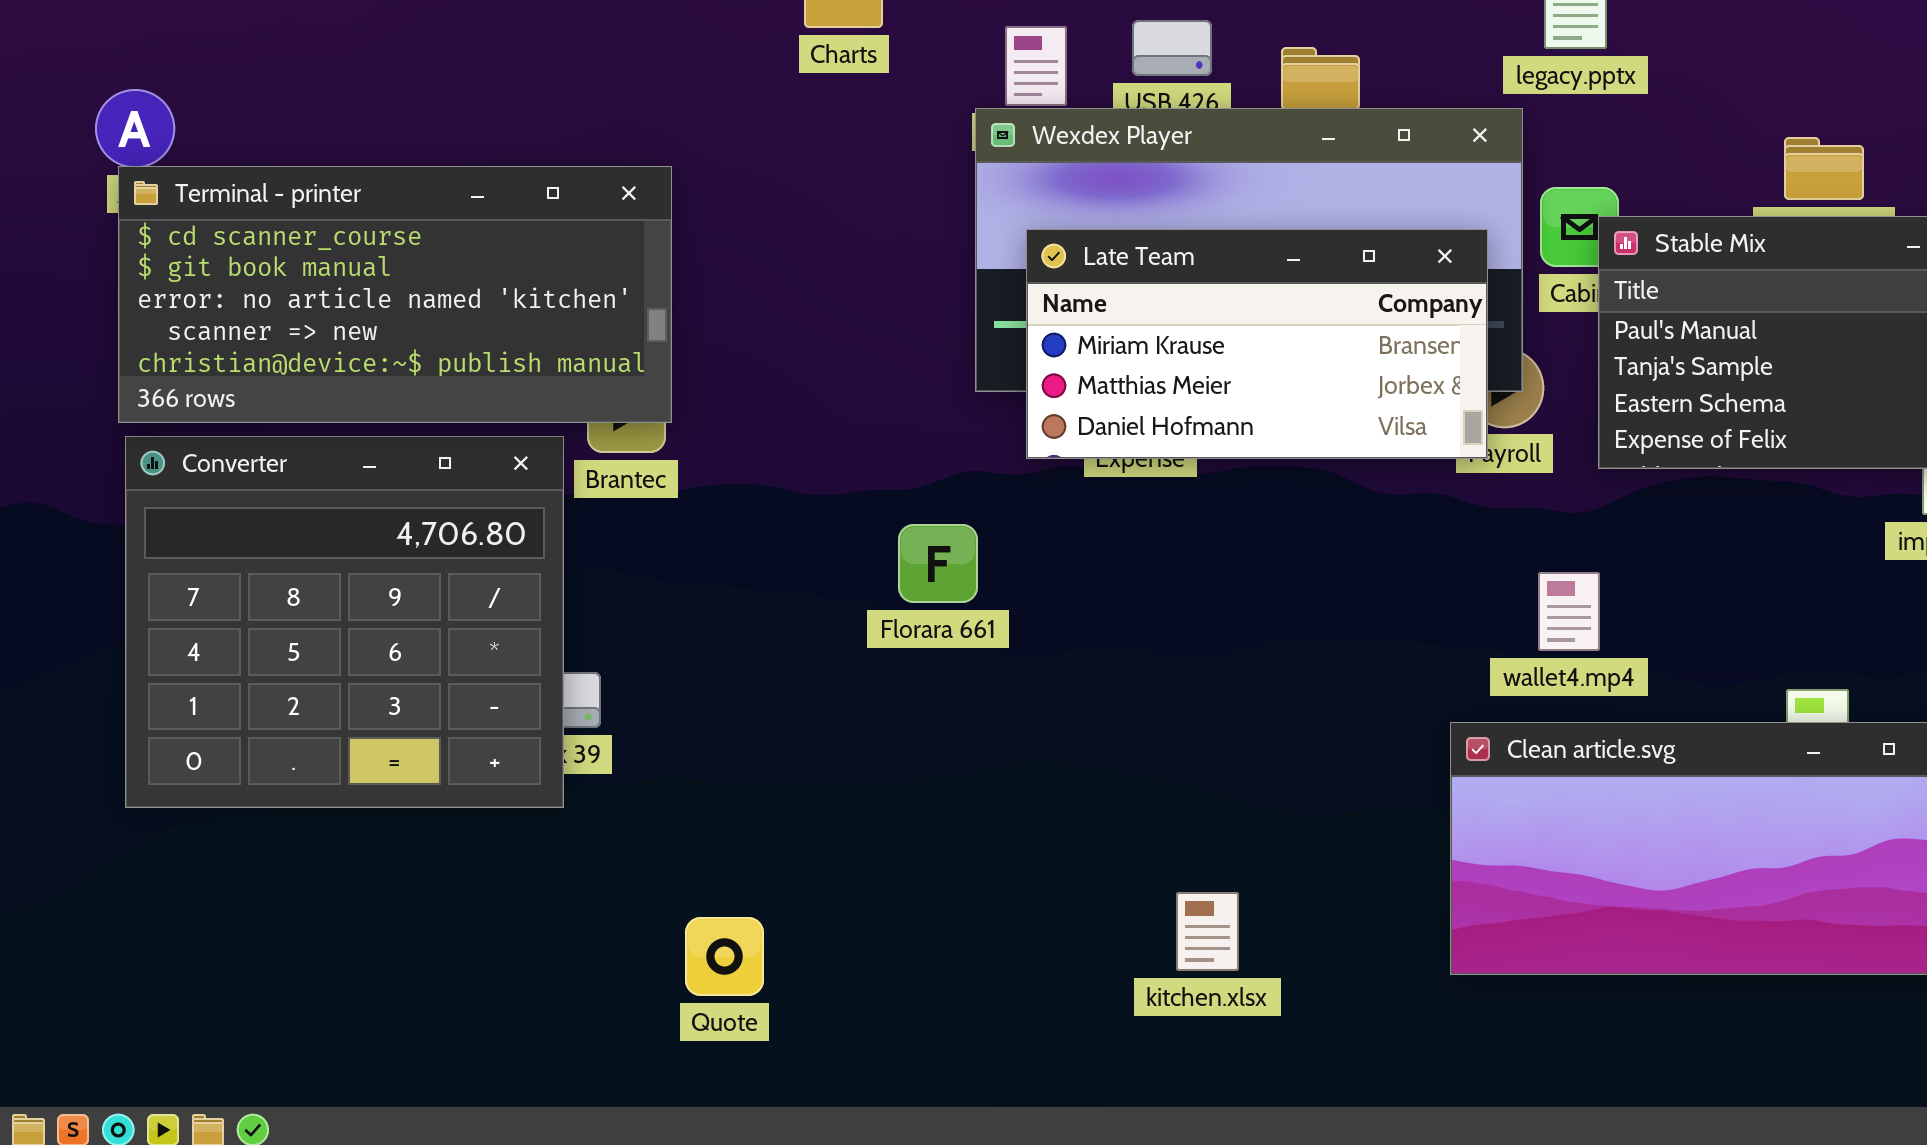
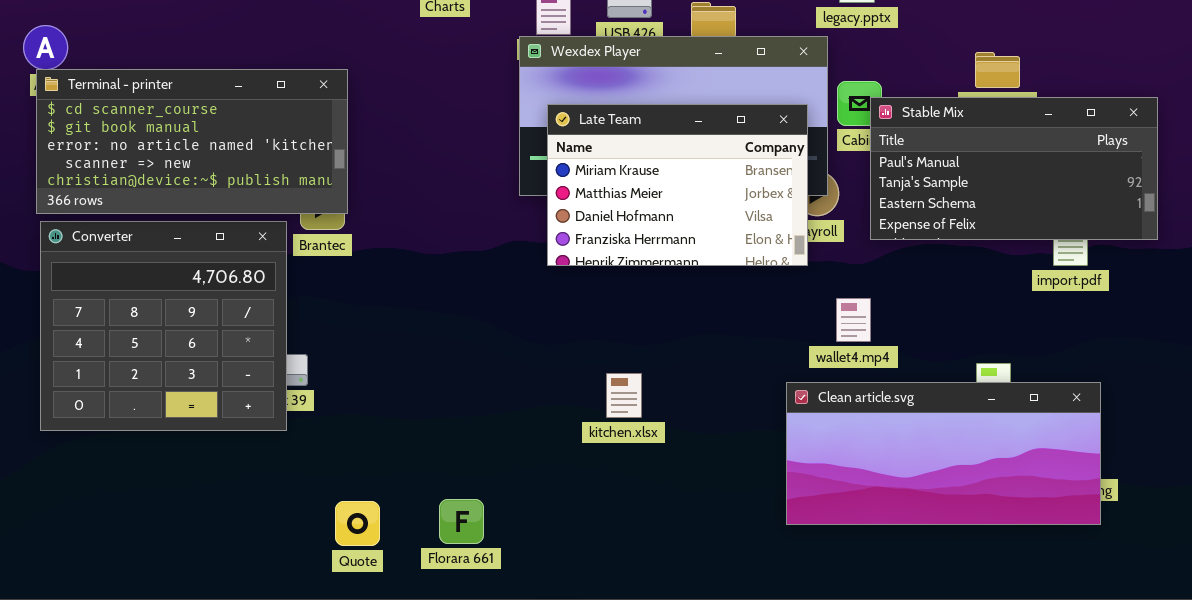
Late Team: [1026,229,1488,459] -> [547,104,808,266], resized
Florara 661: [898,524,978,603] -> [439,499,484,544], moved
kitchen.xlsx: [1176,892,1239,971] -> [606,373,642,418], moved
Quote: [685,917,764,996] -> [335,501,380,546], moved

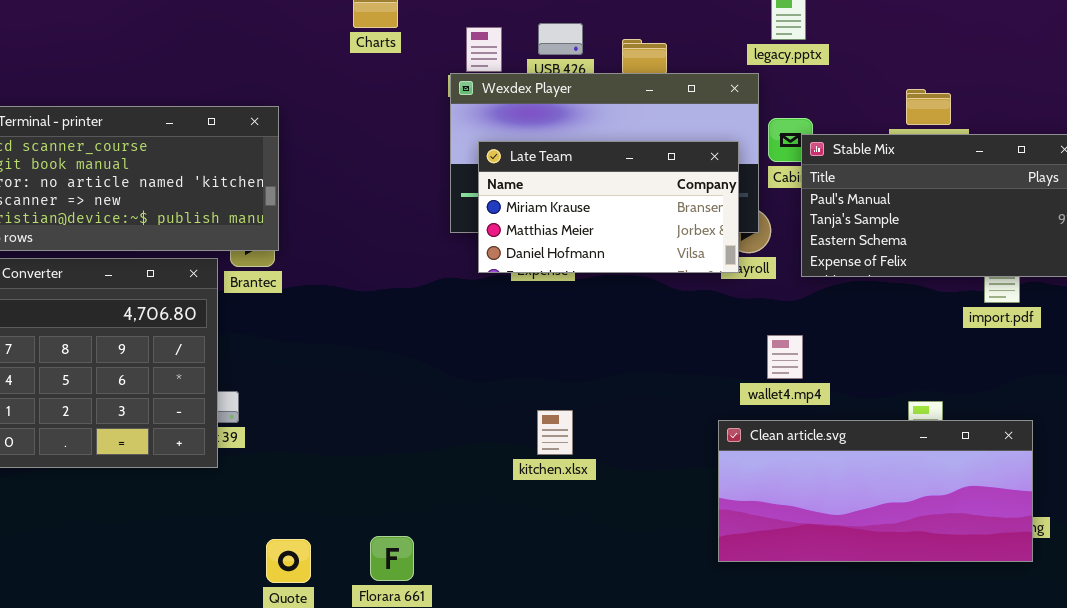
Late Team: [547,104,808,266] -> [478,141,739,273], resized

